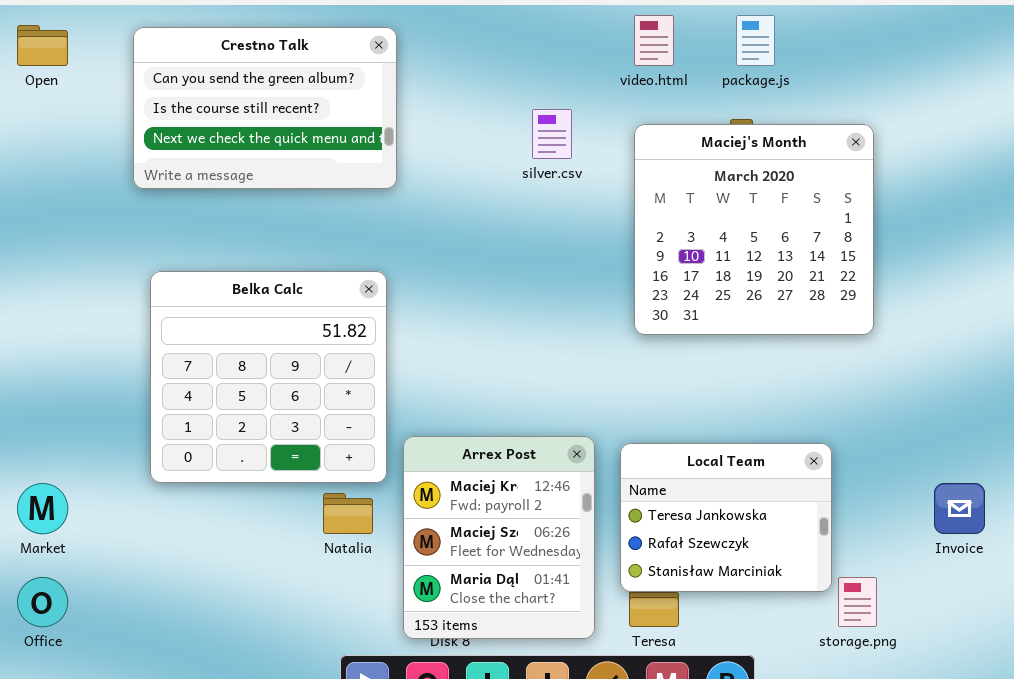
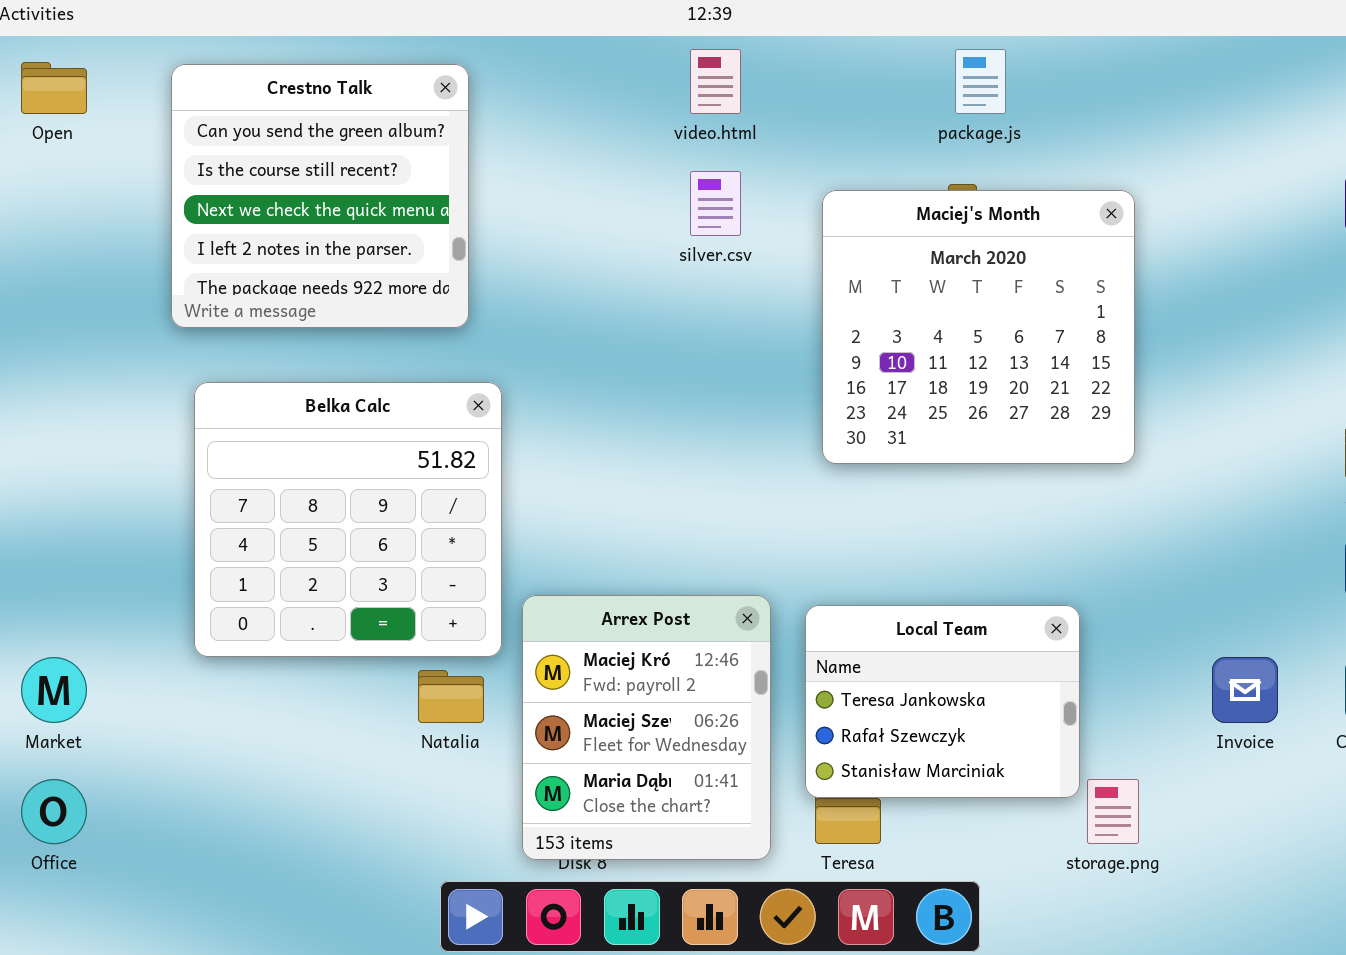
video.html: [634,15,674,66] -> [690,49,741,114], moved
Crestno Talk: [133,27,397,189] -> [171,64,469,328], resized

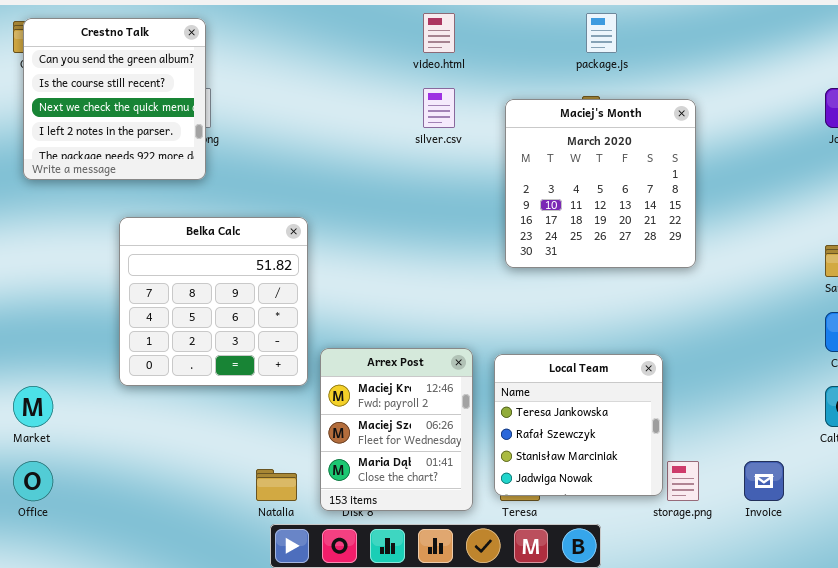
Crestno Talk: [171,64,469,328] -> [23,18,206,180], moved
Local Team: [805,605,1080,798] -> [494,354,663,496], resized
Invoice: [1212,657,1278,723] -> [744,461,784,501], moved
Natalia: [418,670,484,723] -> [256,469,297,501], moved

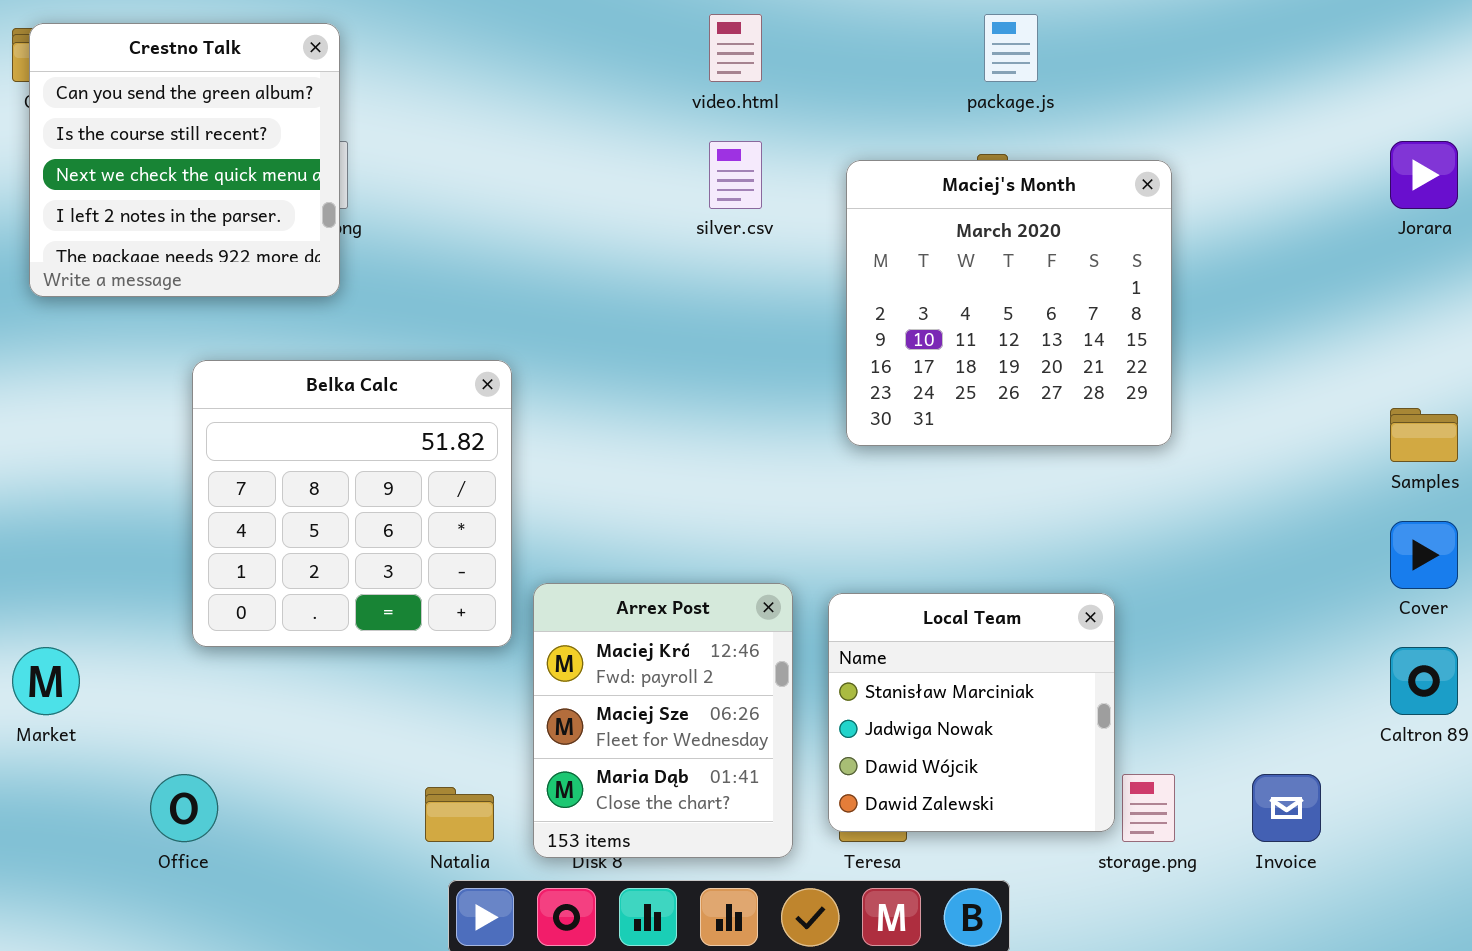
Local Team: [494,354,663,496] -> [828,593,1115,832], scrolled down 2 rows
Office: [13,461,53,501] -> [150,774,218,842], moved

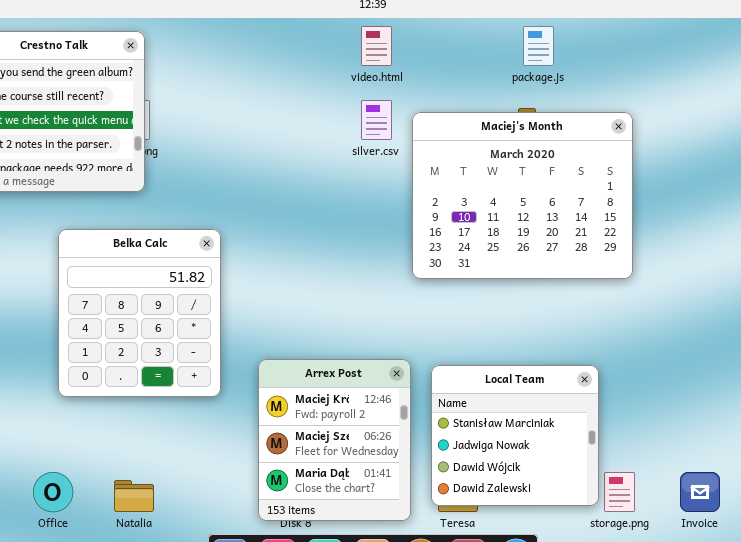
Maciej's Month: [846,160,1172,446] -> [412,112,633,279], resized
Belka Calc: [192,360,512,647] -> [58,229,221,397], resized
Natalia: [425,787,494,842] -> [114,480,154,512], moved

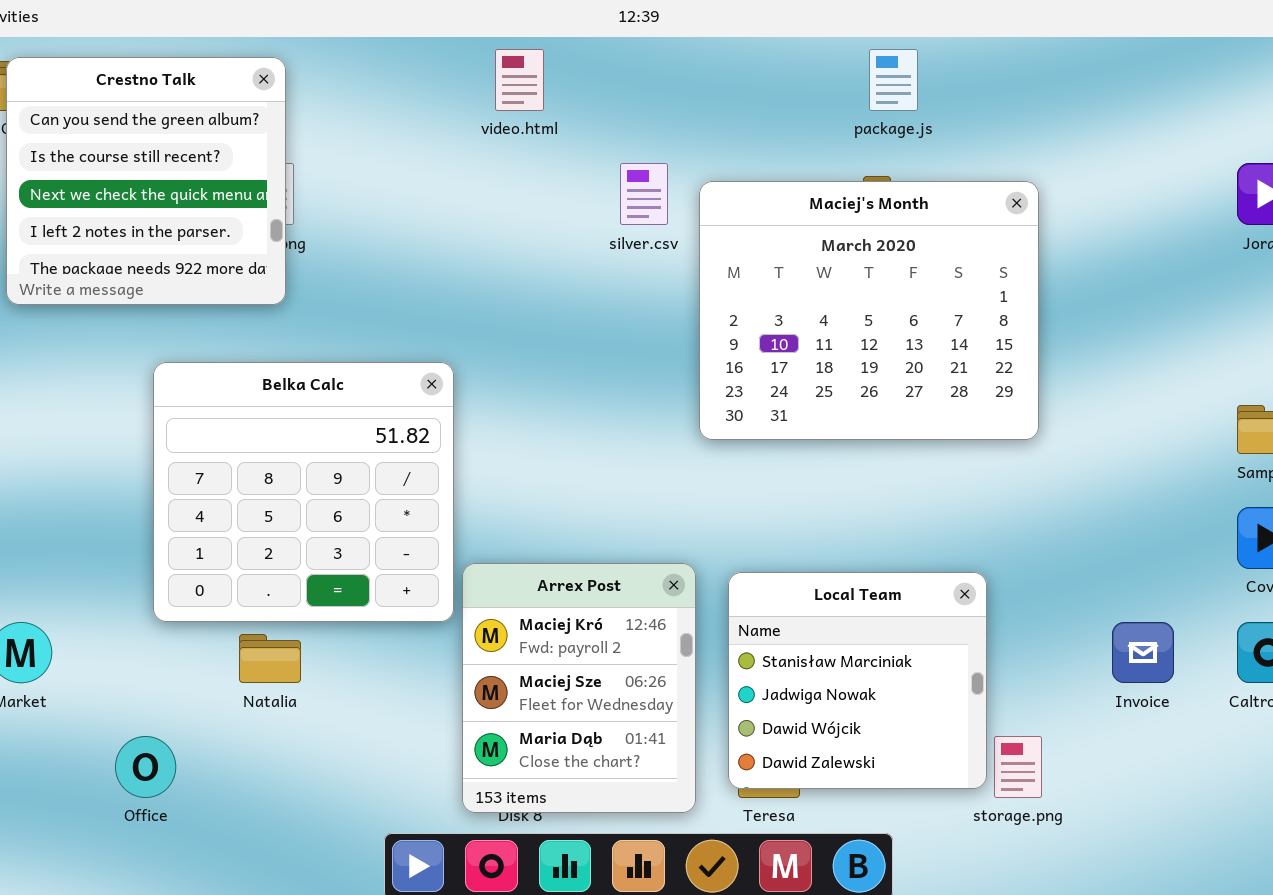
video.html: [361,26,392,66] -> [495,49,544,111], moved
Belka Calc: [58,229,221,397] -> [153,362,454,622], resized
Invoice: [680,472,720,512] -> [1112,622,1174,683], moved
Natalia: [114,480,154,512] -> [239,634,301,683], moved

